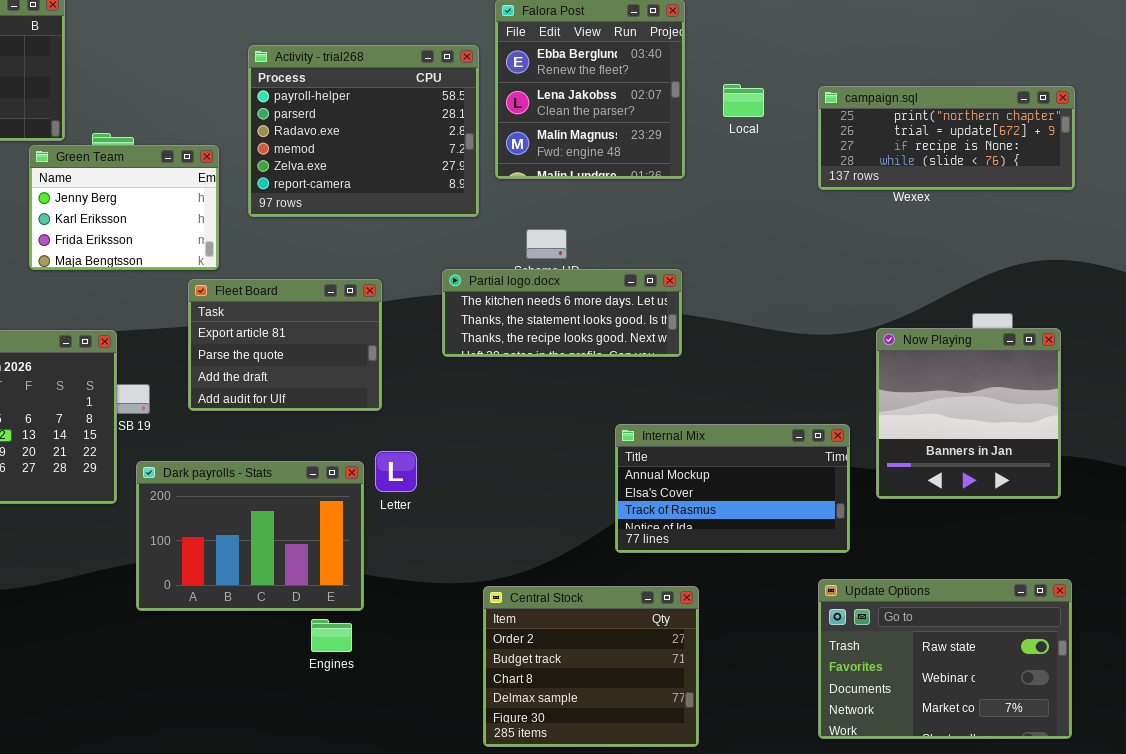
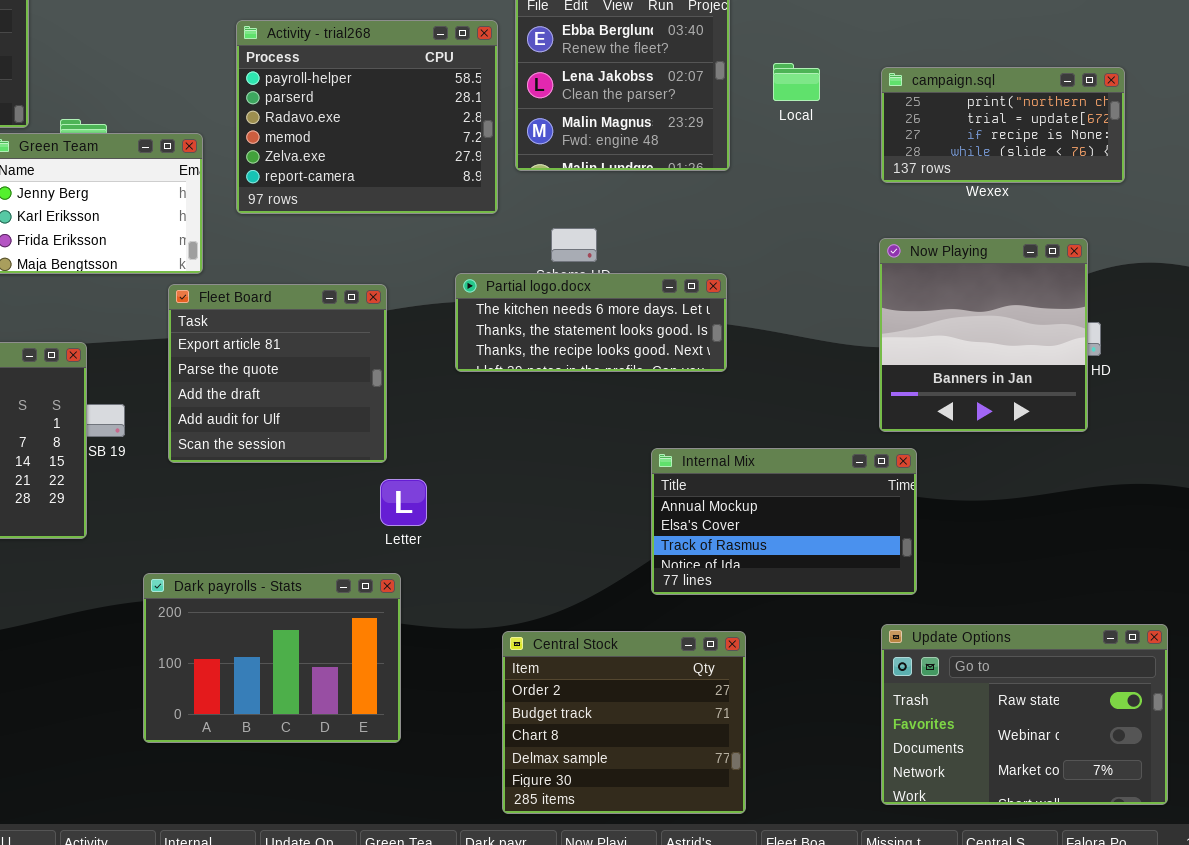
campaign.sql: [818,86,1075,190] -> [881,67,1125,183], resized
Fleet Board: [188,279,382,411] -> [168,284,387,463], resized
Now Playing: [876,328,1061,499] -> [879,238,1088,432], moved
Dark payrolls - Stats: [136,461,364,611] -> [143,573,401,743], moved

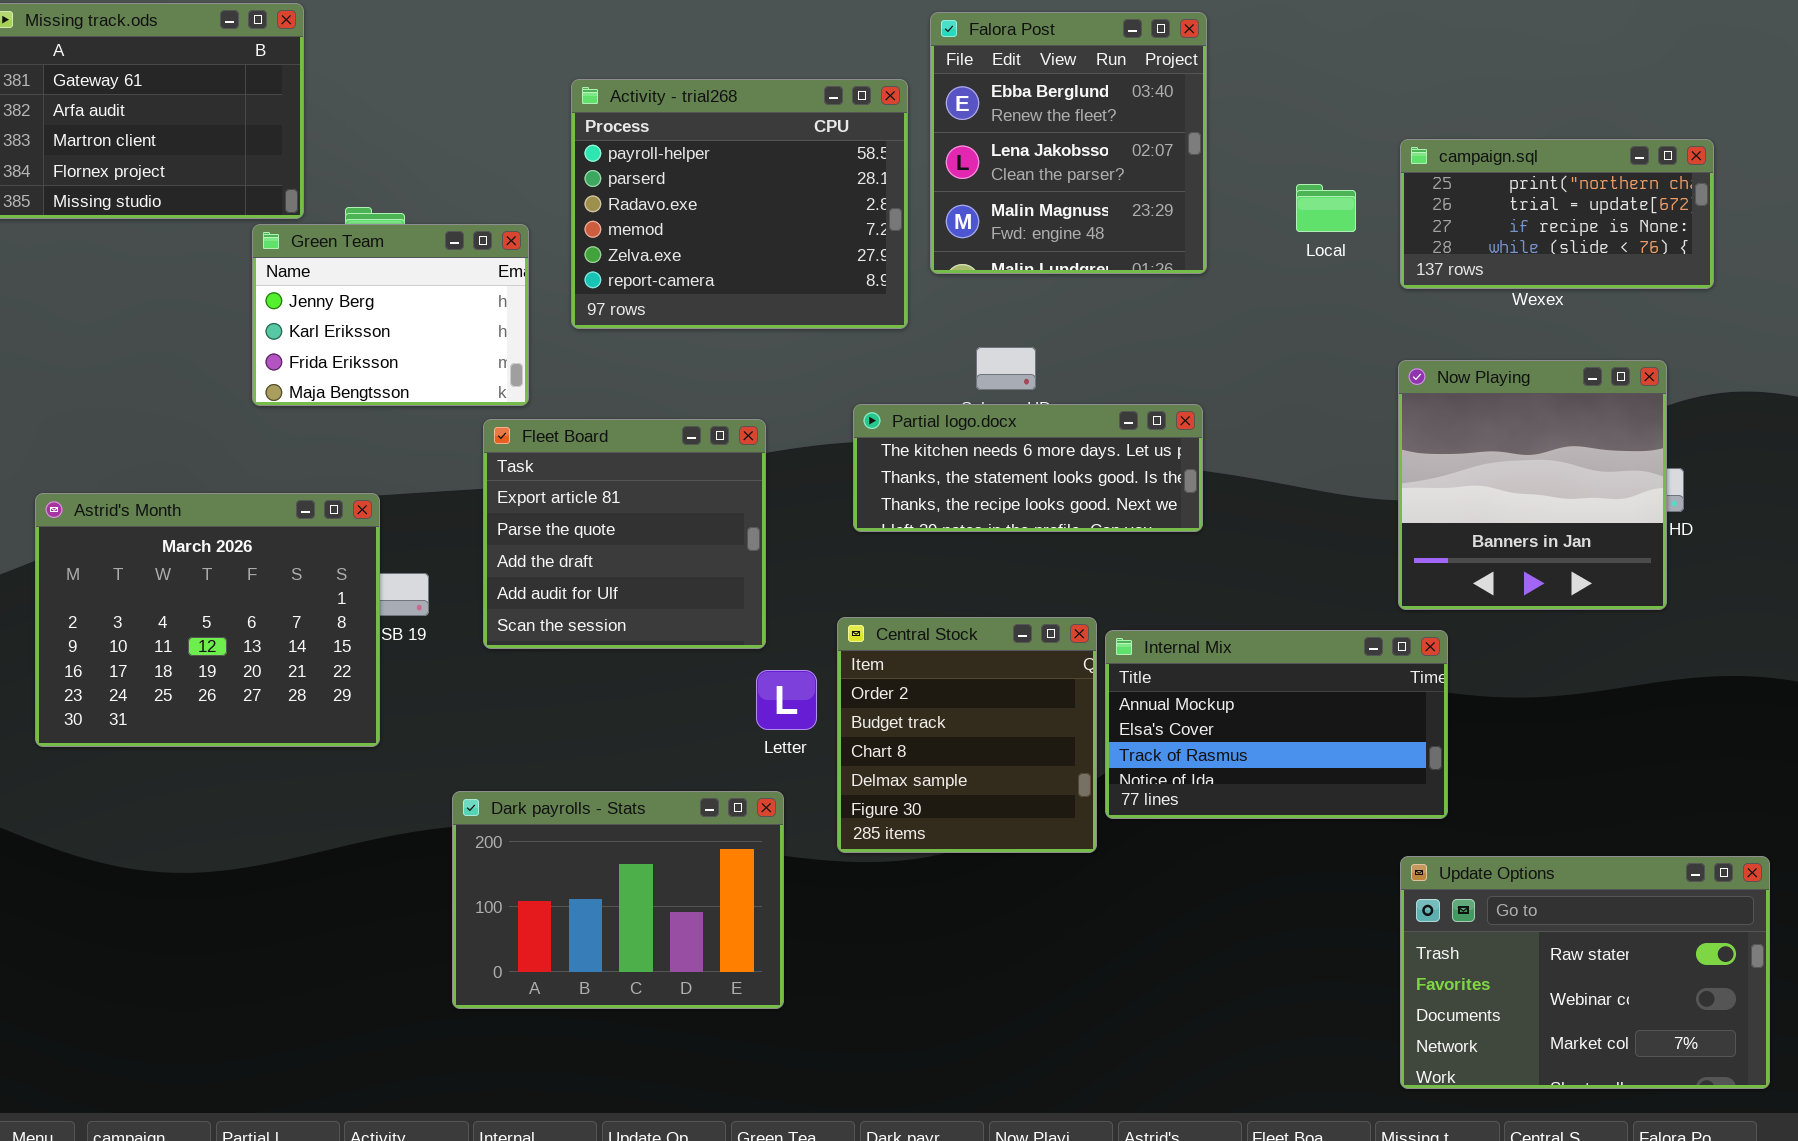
Local: [773,63,820,101] -> [1296,184,1356,232], moved
Central Stock: [502,631,746,814] -> [837,617,1097,853], moved, resized

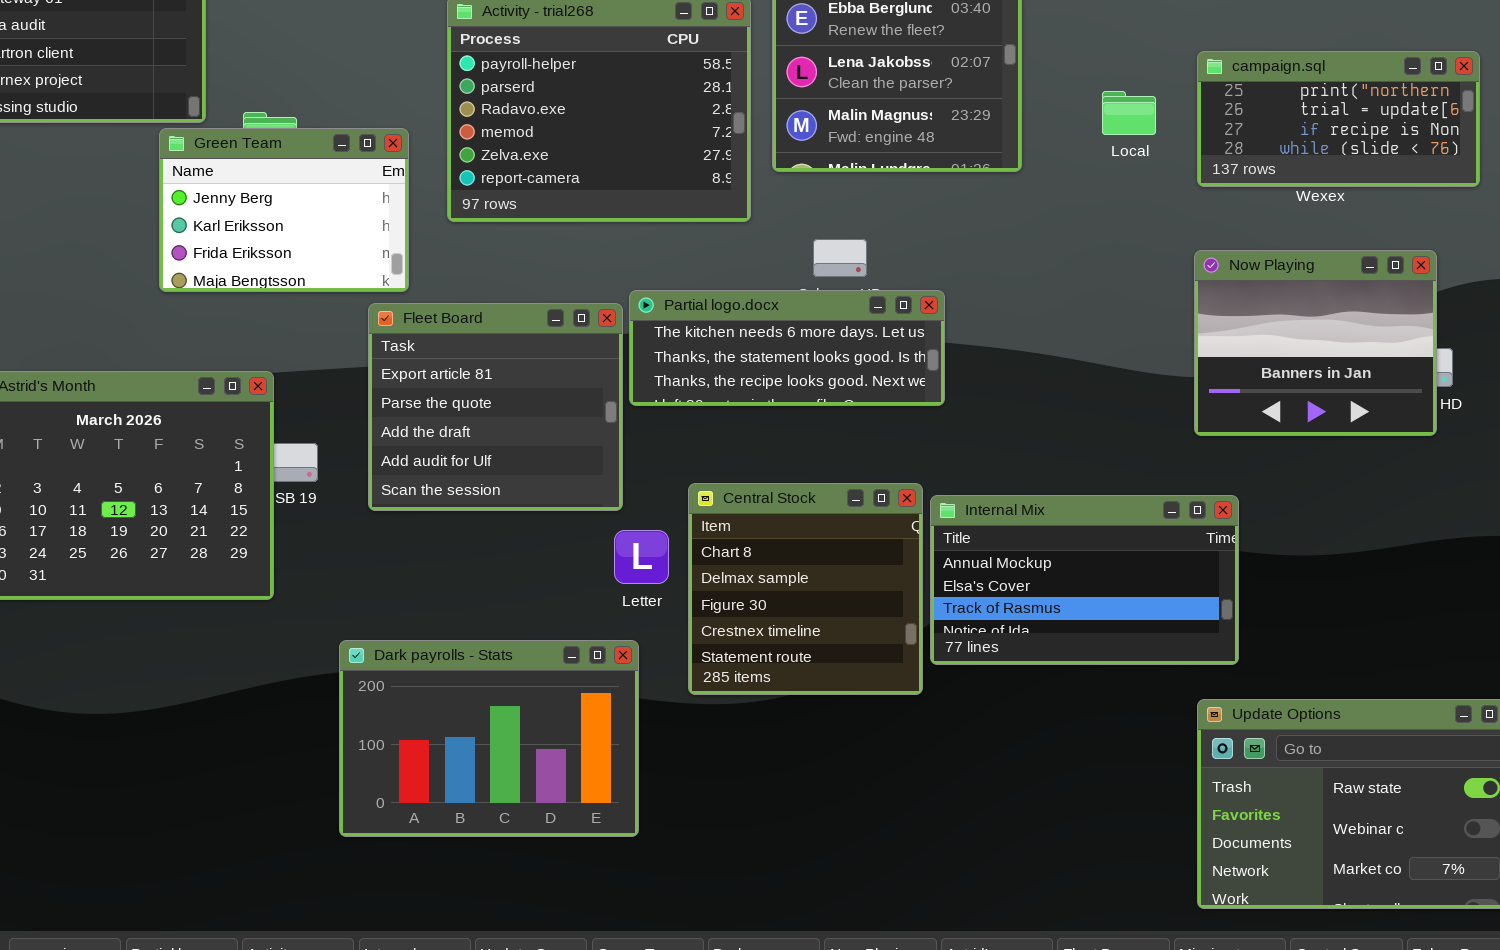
Now Playing: [1398,360,1667,610] -> [1194,250,1437,436], resized
Partial logo.docx: [853,404,1203,532] -> [629,290,945,406], moved
Central Stock: [837,617,1097,853] -> [688,483,923,695], scrolled down 2 rows

